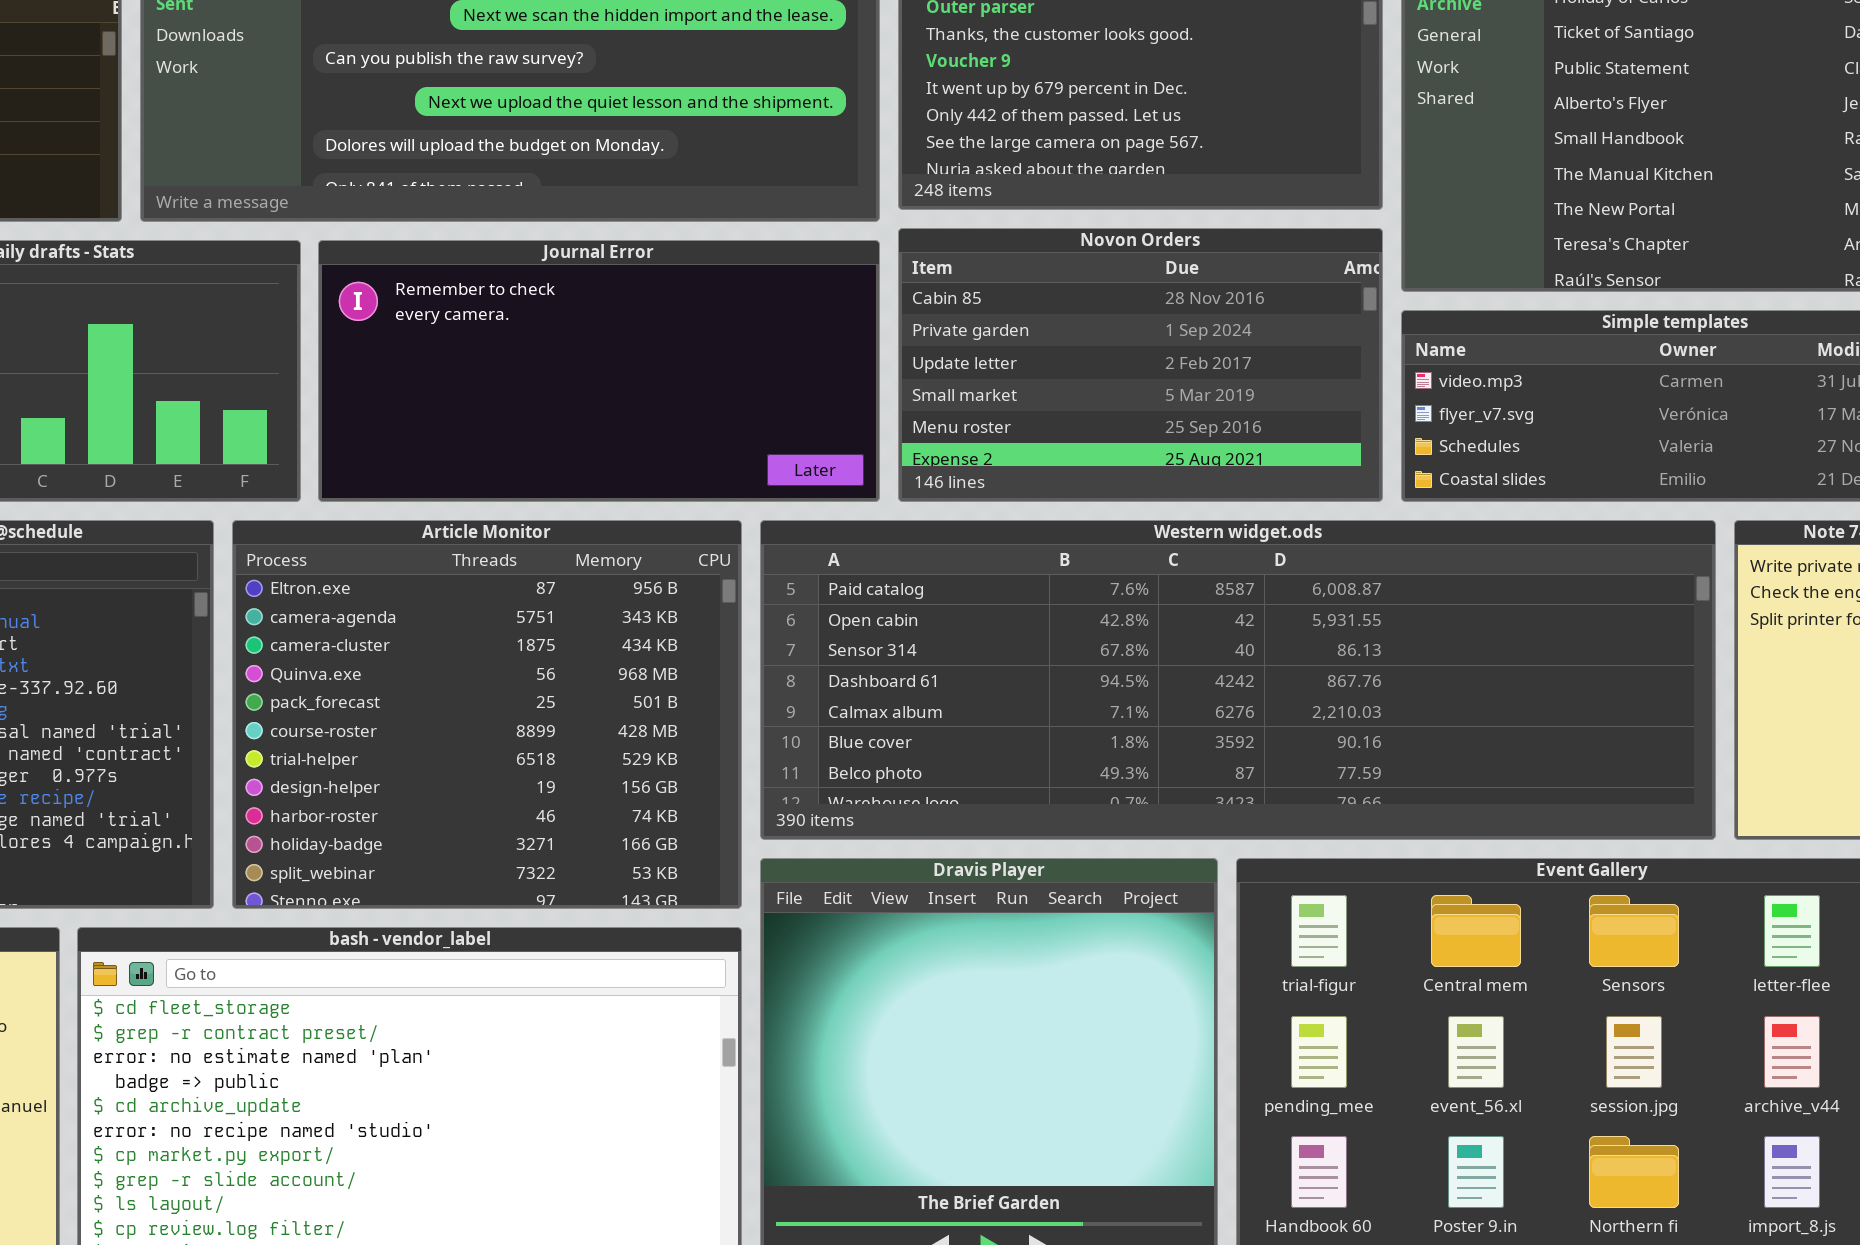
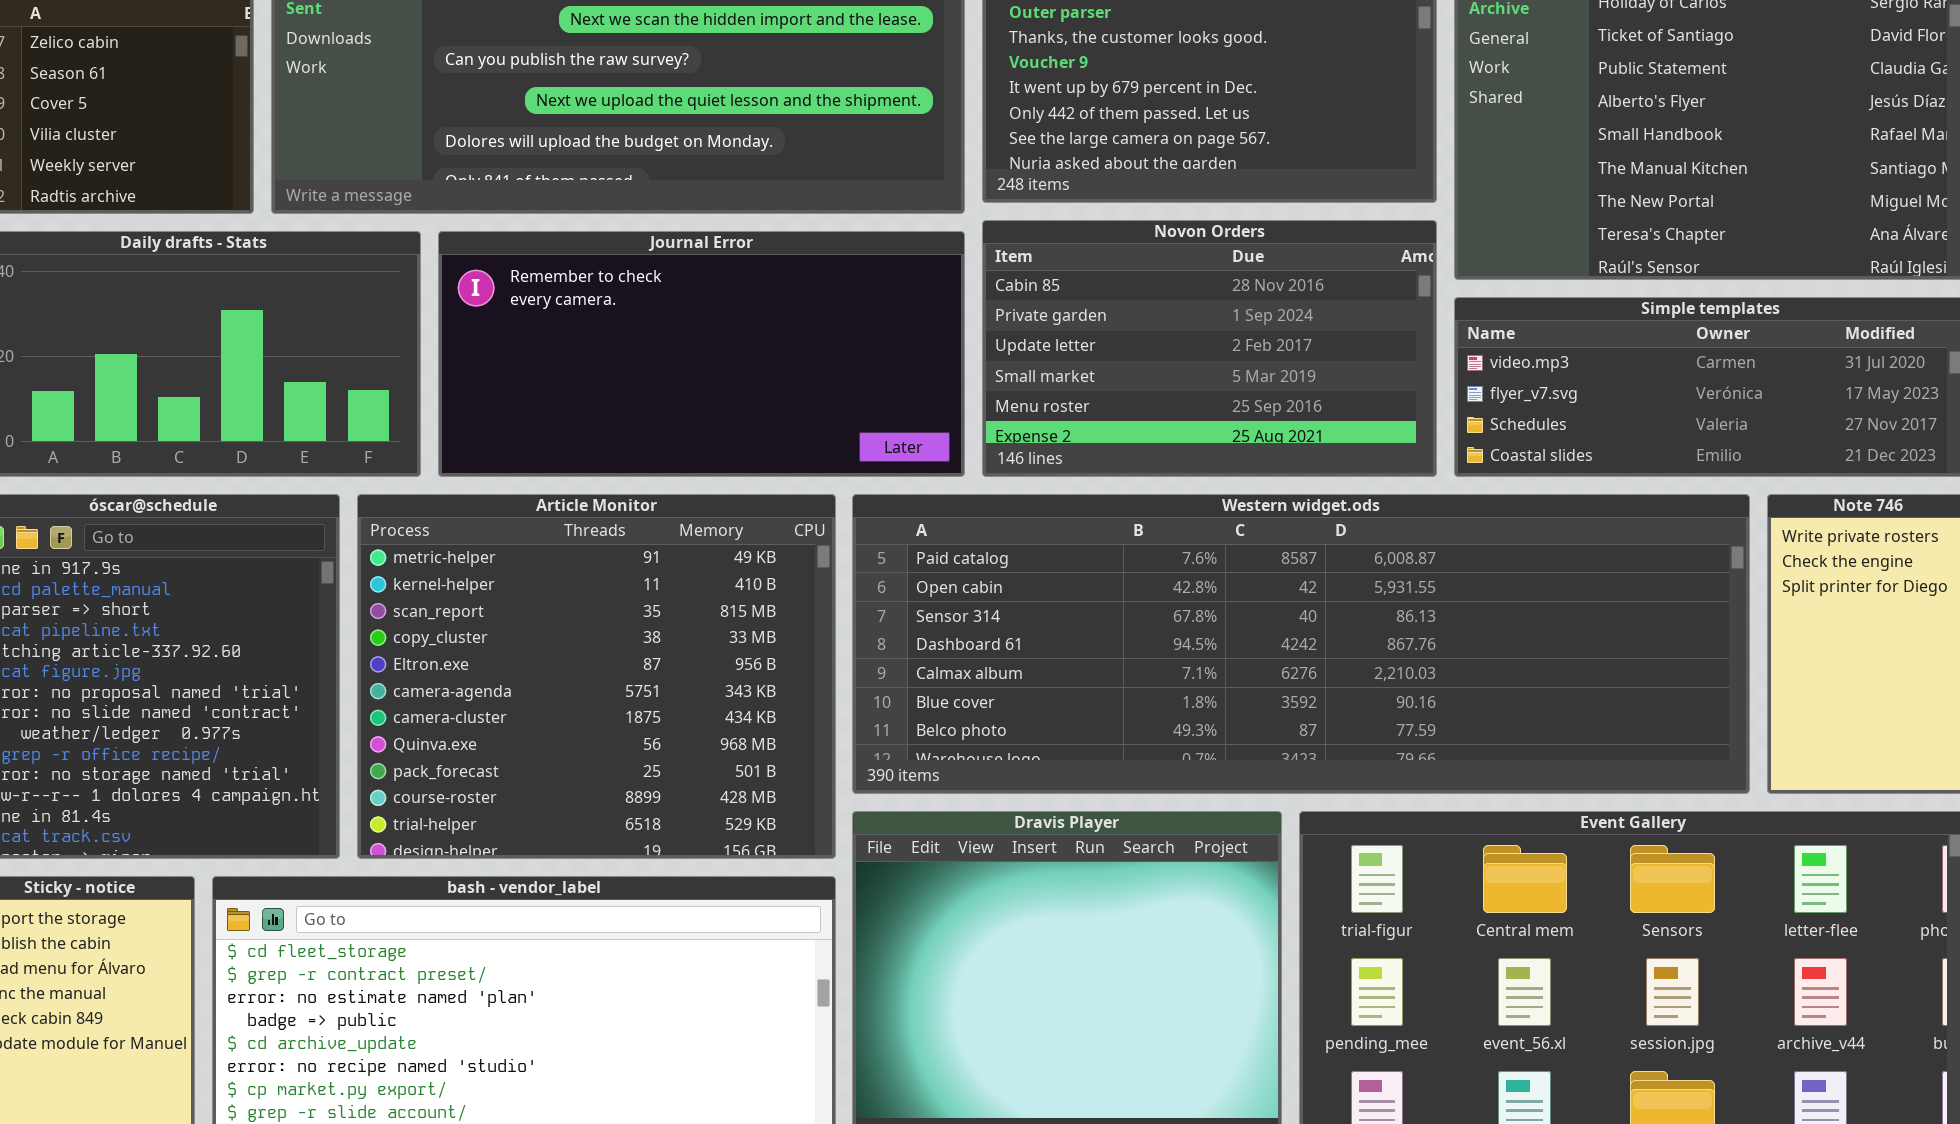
Article Monitor: [232,520,742,909] -> [357,494,836,859], scrolled up 4 rows

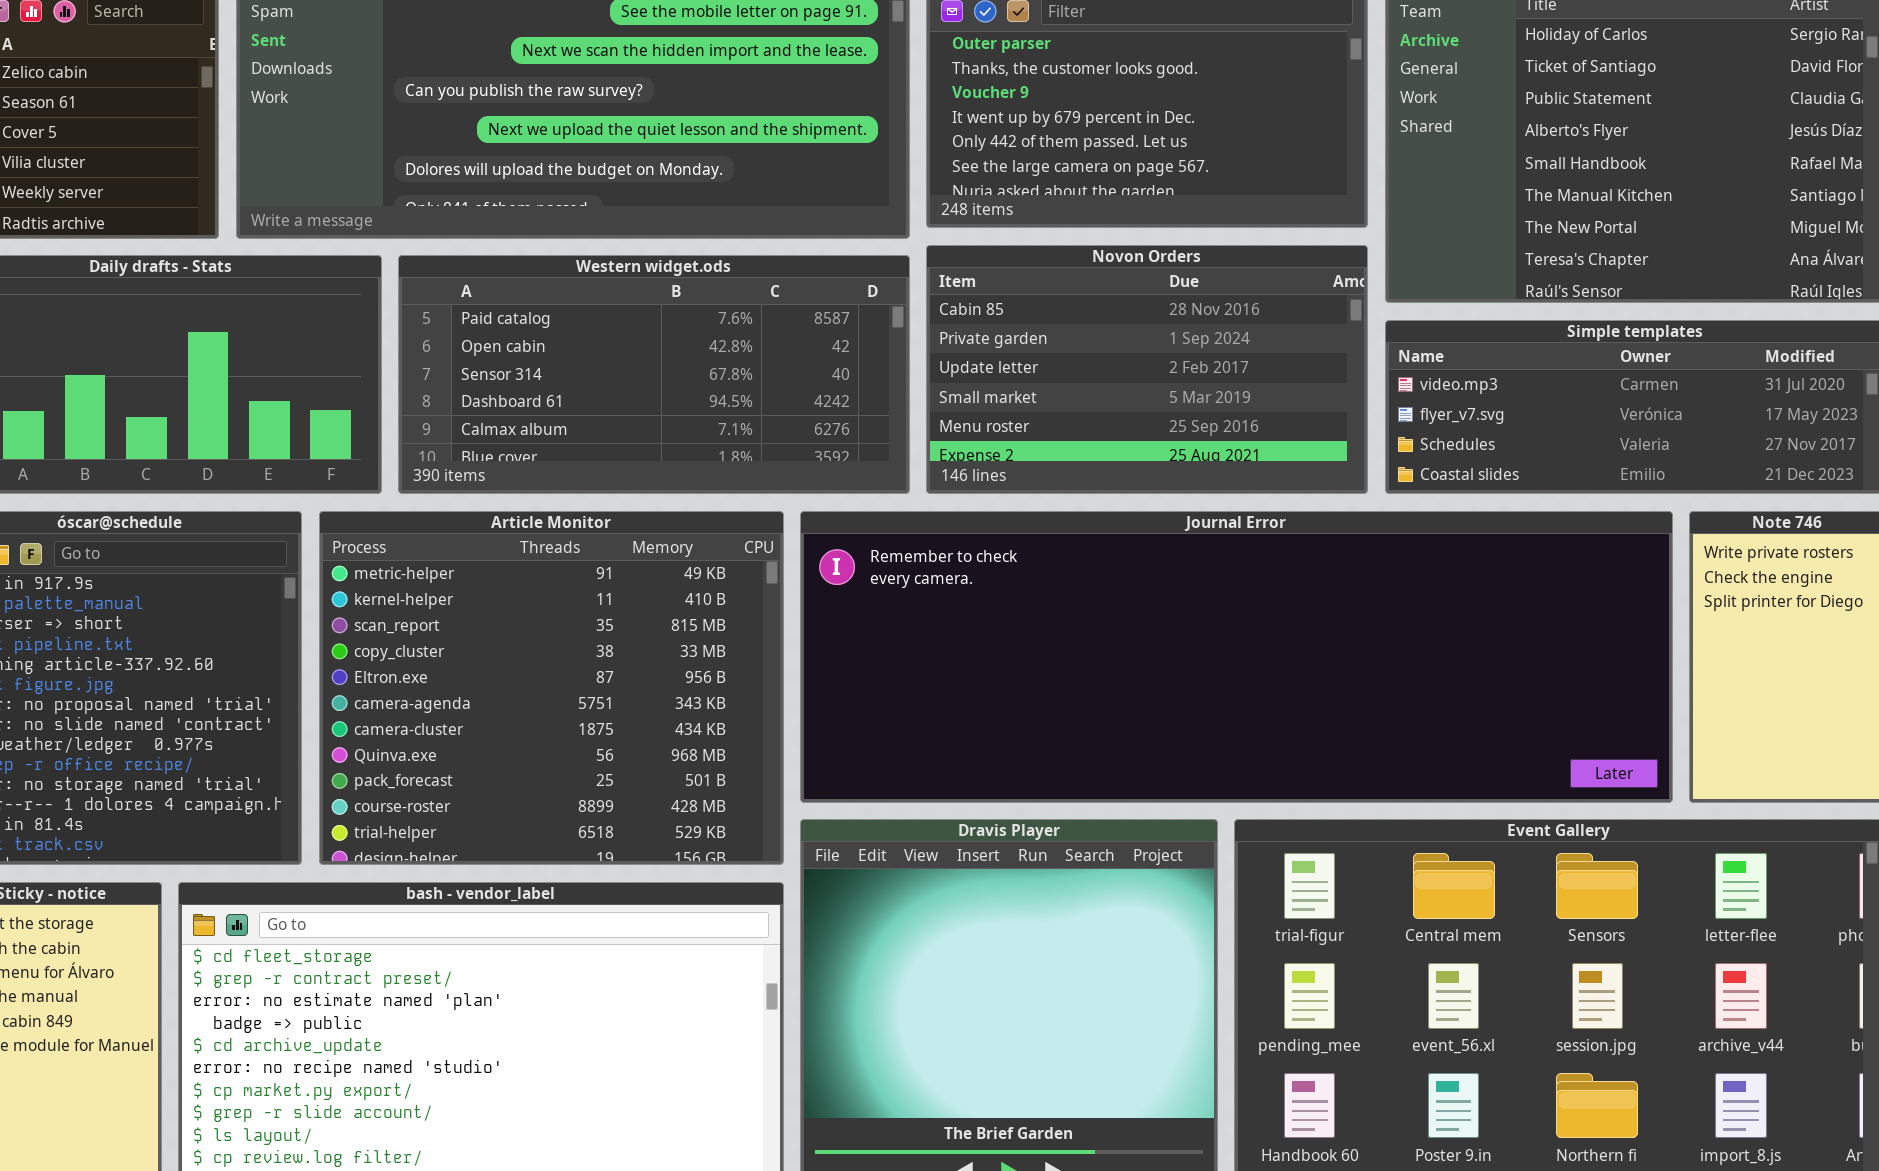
Journal Error: [438,231,965,477] -> [800,511,1673,803], moved, resized
Western widget.ods: [852,494,1750,794] -> [398,255,910,494], moved, resized

